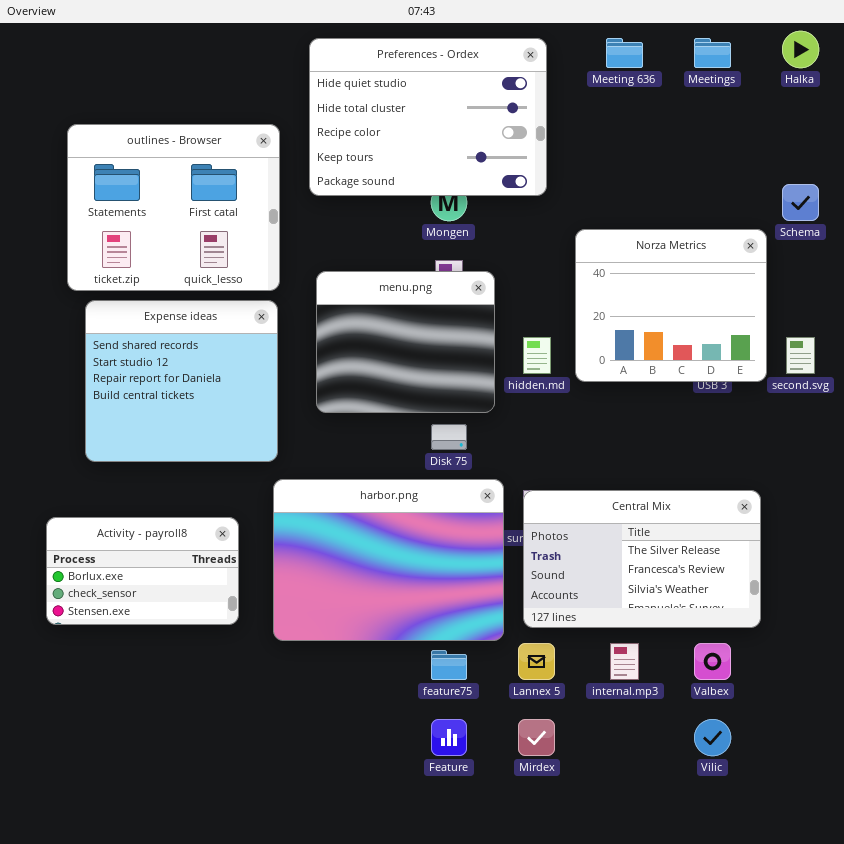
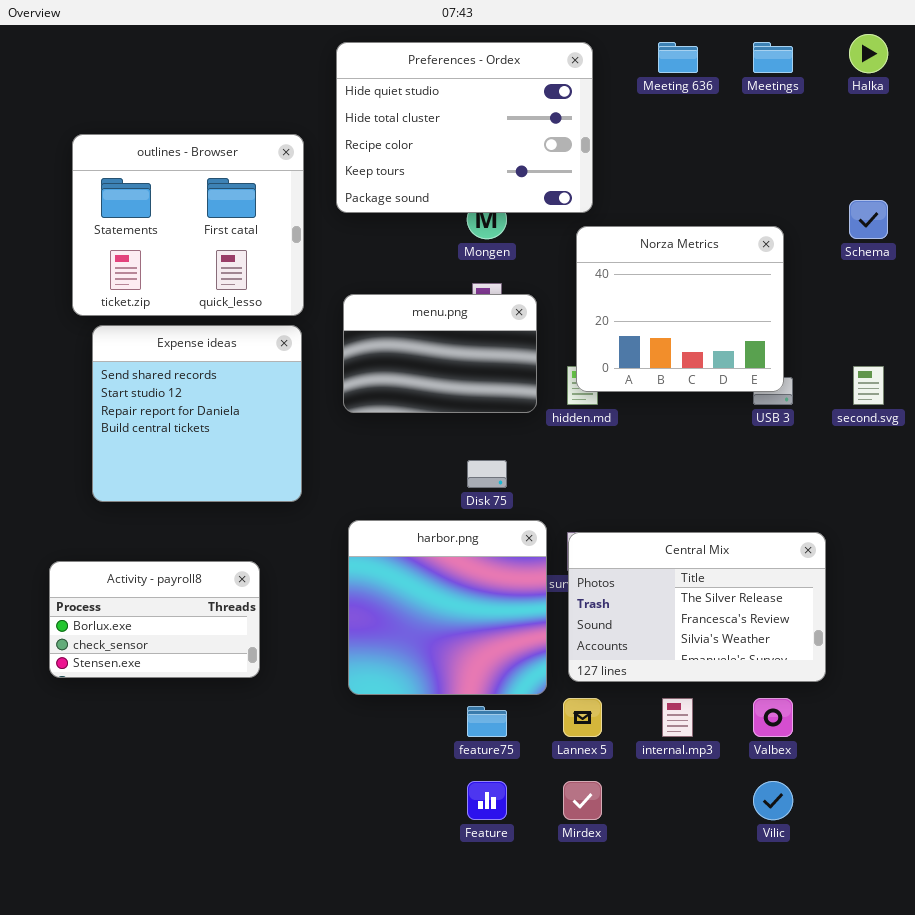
Norza Metrics: [575,229,767,382] -> [576,226,784,392], moved
menu.png: [316,271,495,413] -> [343,294,537,413], resized
harbor.png: [273,479,504,641] -> [348,520,547,695], resized

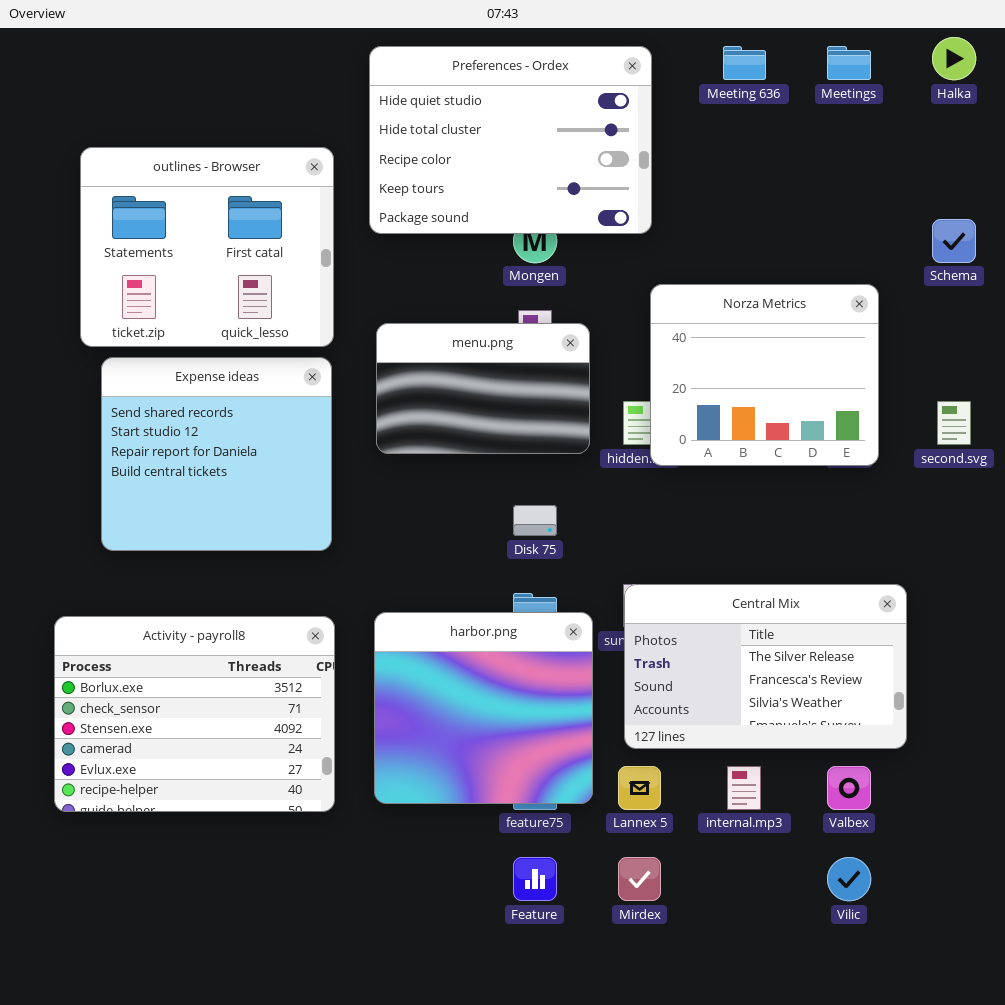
Norza Metrics: [576,226,784,392] -> [650,284,879,466], moved
harbor.png: [348,520,547,695] -> [374,612,593,804], moved
Activity - payroll8: [49,561,260,678] -> [54,616,335,812], resized

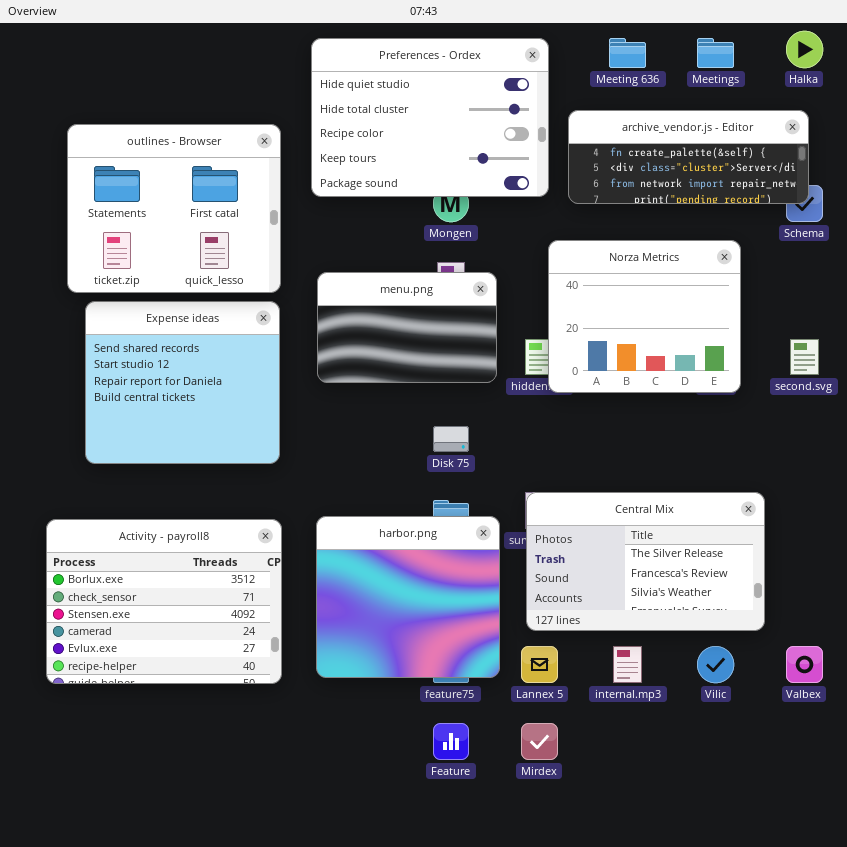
archive_vendor.js - Editor: none -> [568,110,809,204], opened
Valbex: [827,766,871,810] -> [786,646,823,683], moved
Vilic: [827,857,871,901] -> [697,646,734,683], moved

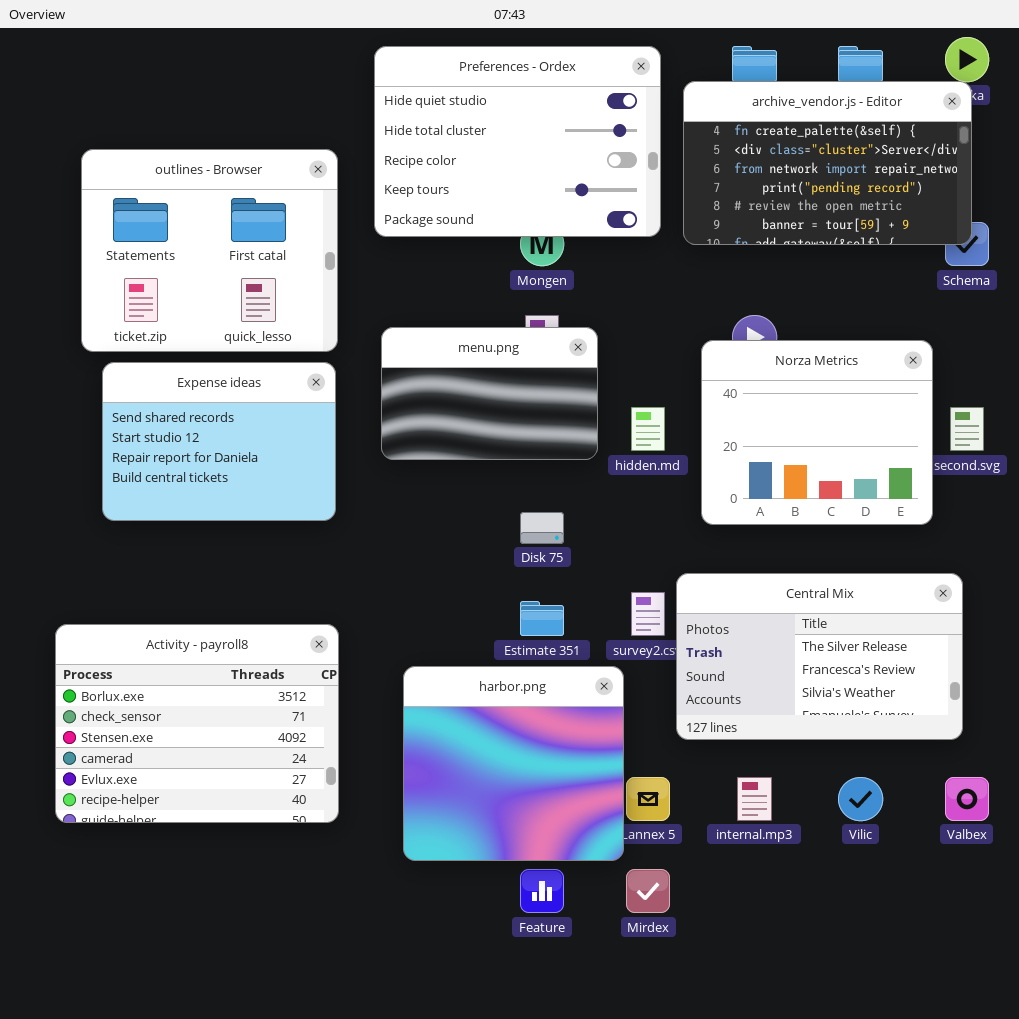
archive_vendor.js - Editor: [568,110,809,204] -> [683,81,972,245], resized
Norza Metrics: [548,240,741,393] -> [701,340,933,525], moved
Expense ideas: [85,301,280,464] -> [102,362,336,521], resized
Central Mix: [526,492,765,631] -> [676,573,963,740], moved
harbor.png: [316,516,500,678] -> [403,666,624,861], moved

